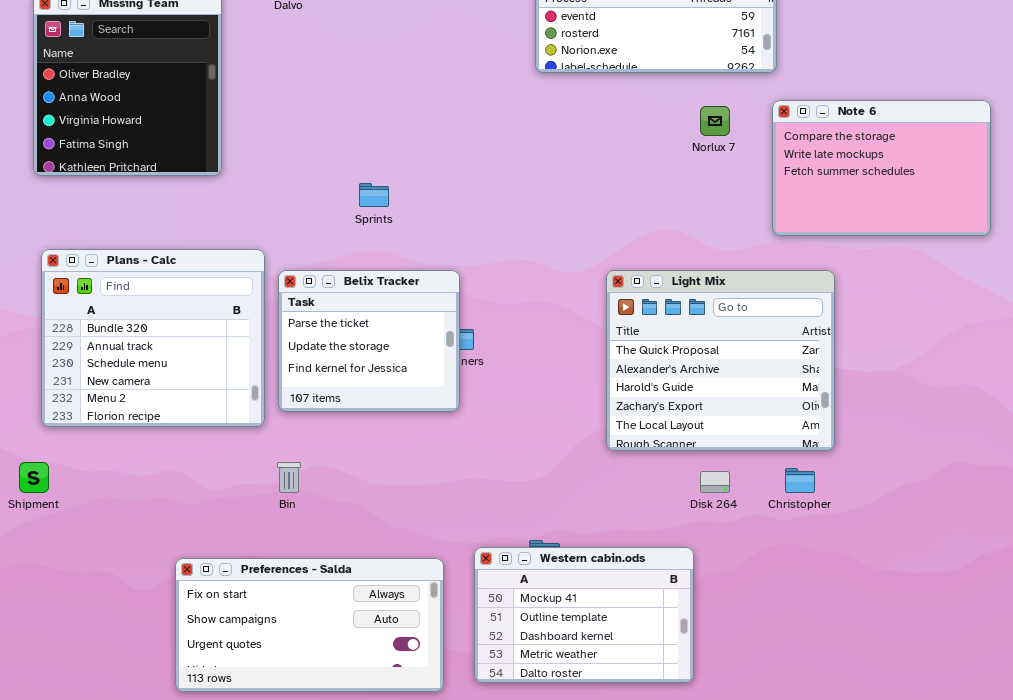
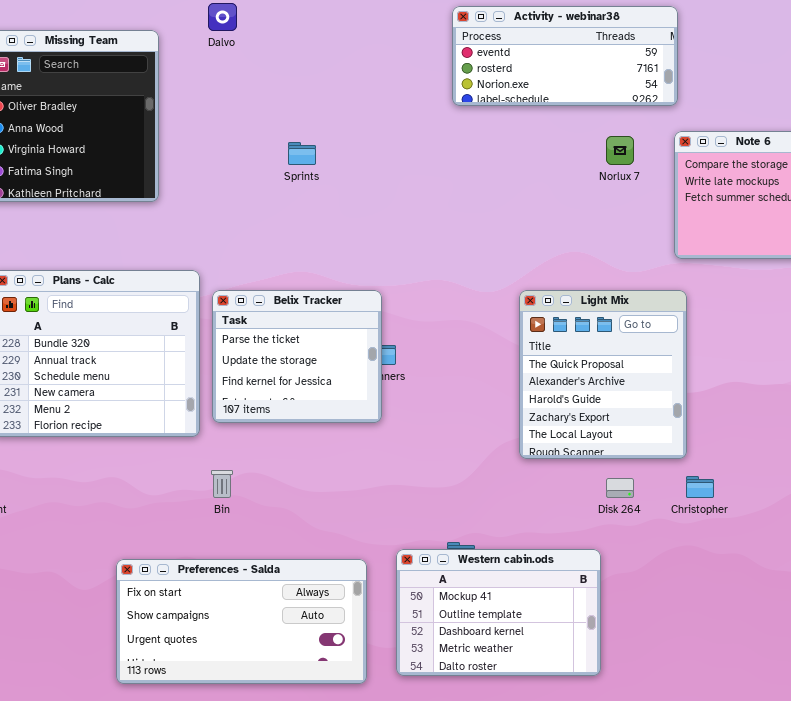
Sprints: [359,183,389,207] -> [288,142,316,165], moved
Light Mix: [606,270,835,451] -> [519,290,687,459], resized

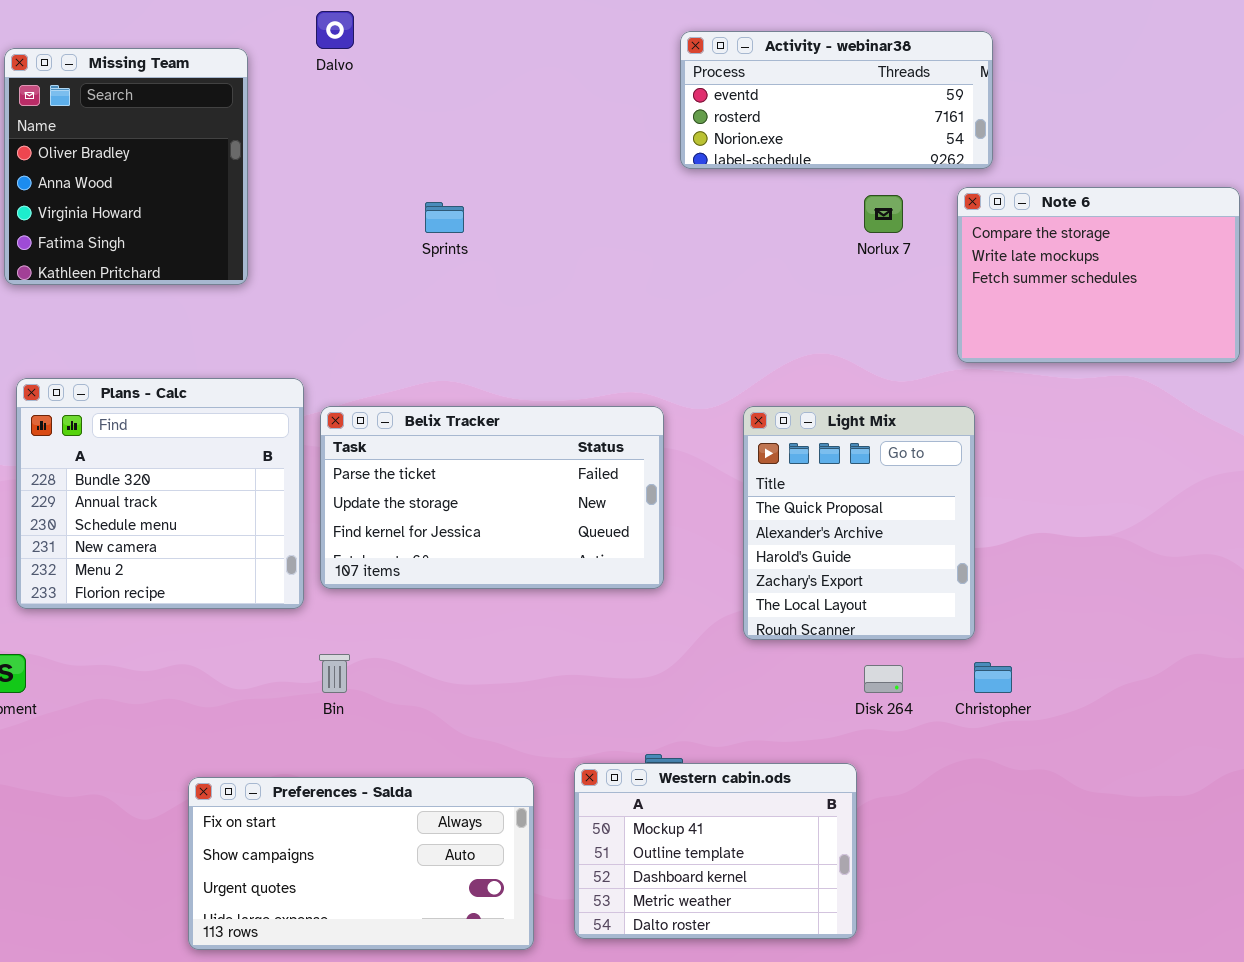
Activity - webinar38: [452,6,678,106] -> [680,31,993,169], moved
Belix Tracker: [212,290,382,423] -> [320,406,664,589], resized

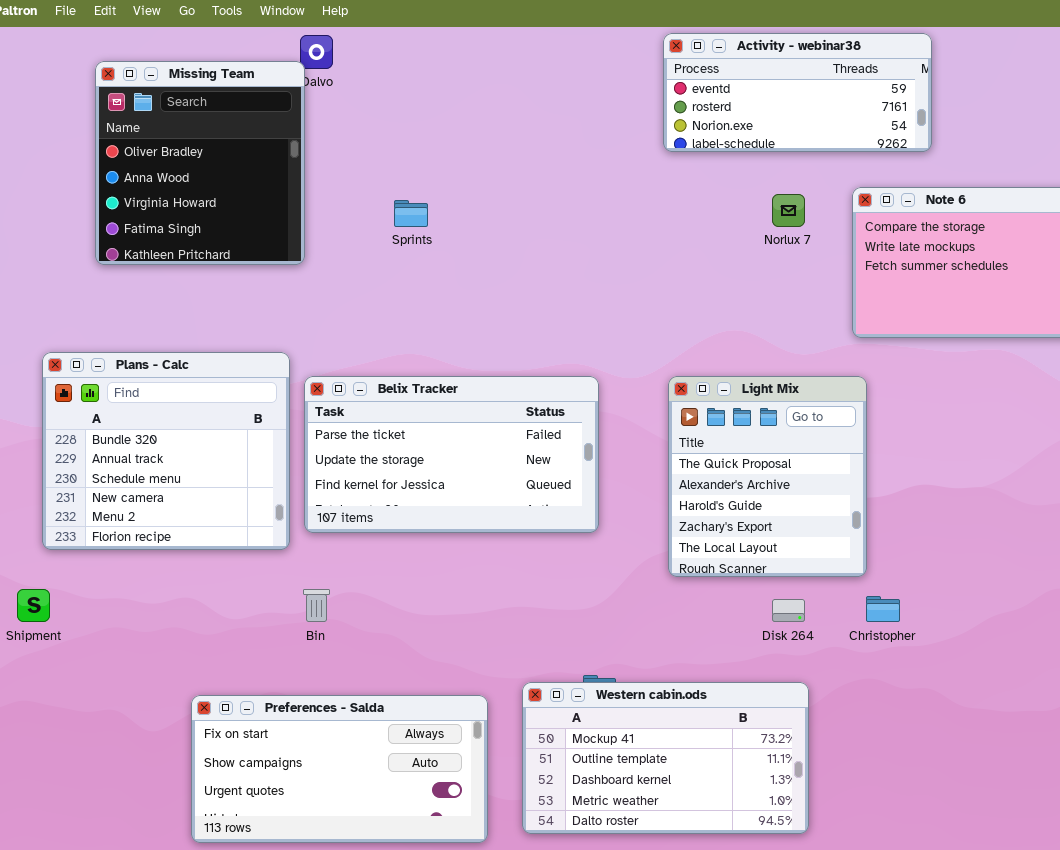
Activity - webinar38: [680,31,993,169] -> [663,33,932,152], moved
Missing Team: [4,48,248,285] -> [95,61,305,265], moved
Western cabin.ods: [574,763,857,939] -> [522,682,809,834], resized

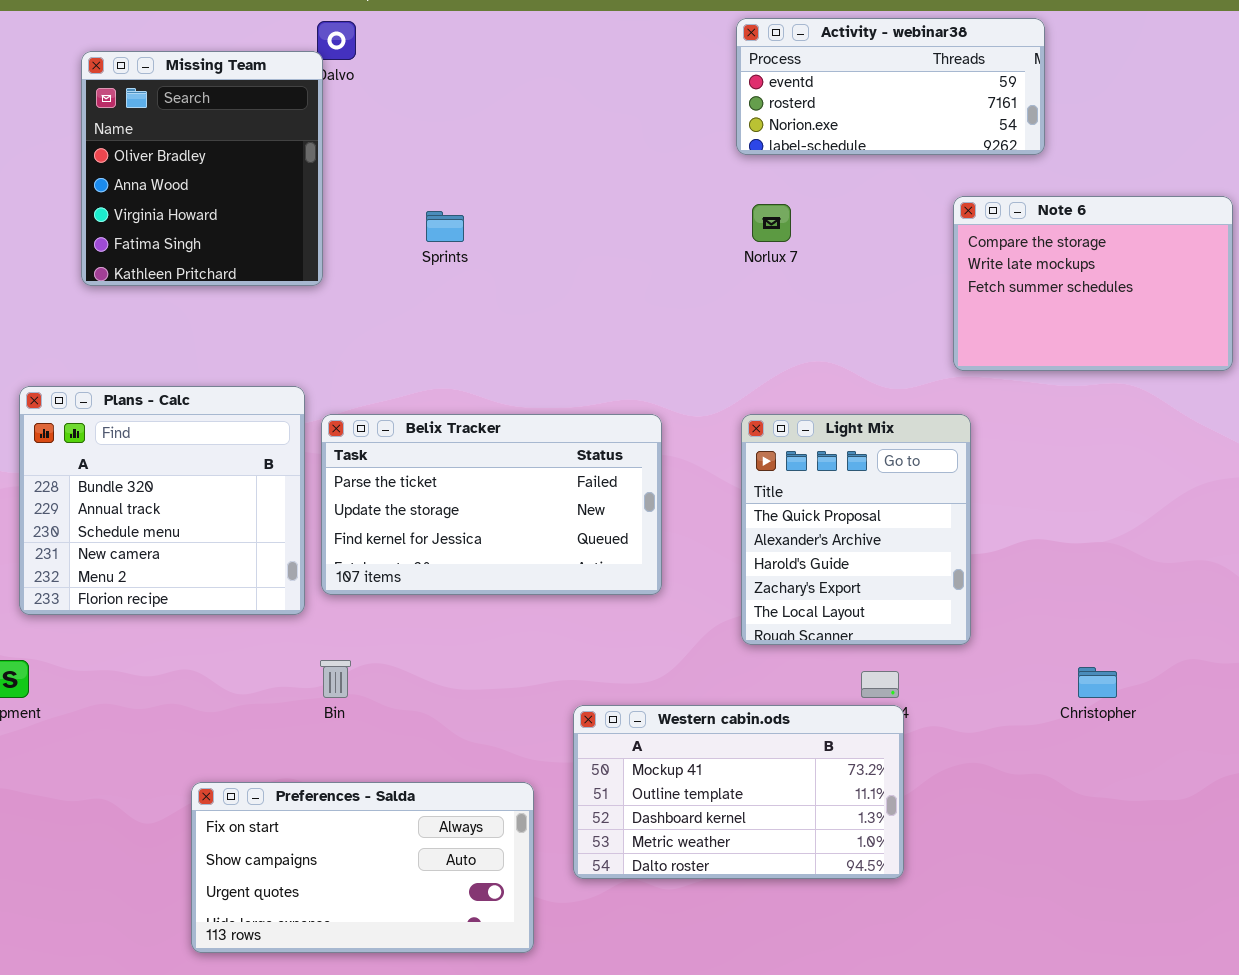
Norlux 7: [772,194,805,227] -> [752,204,791,242], moved
Christopher: [866,596,900,622] -> [1078,667,1117,698], moved
Western cabin.ods: [522,682,809,834] -> [573,705,904,879], moved

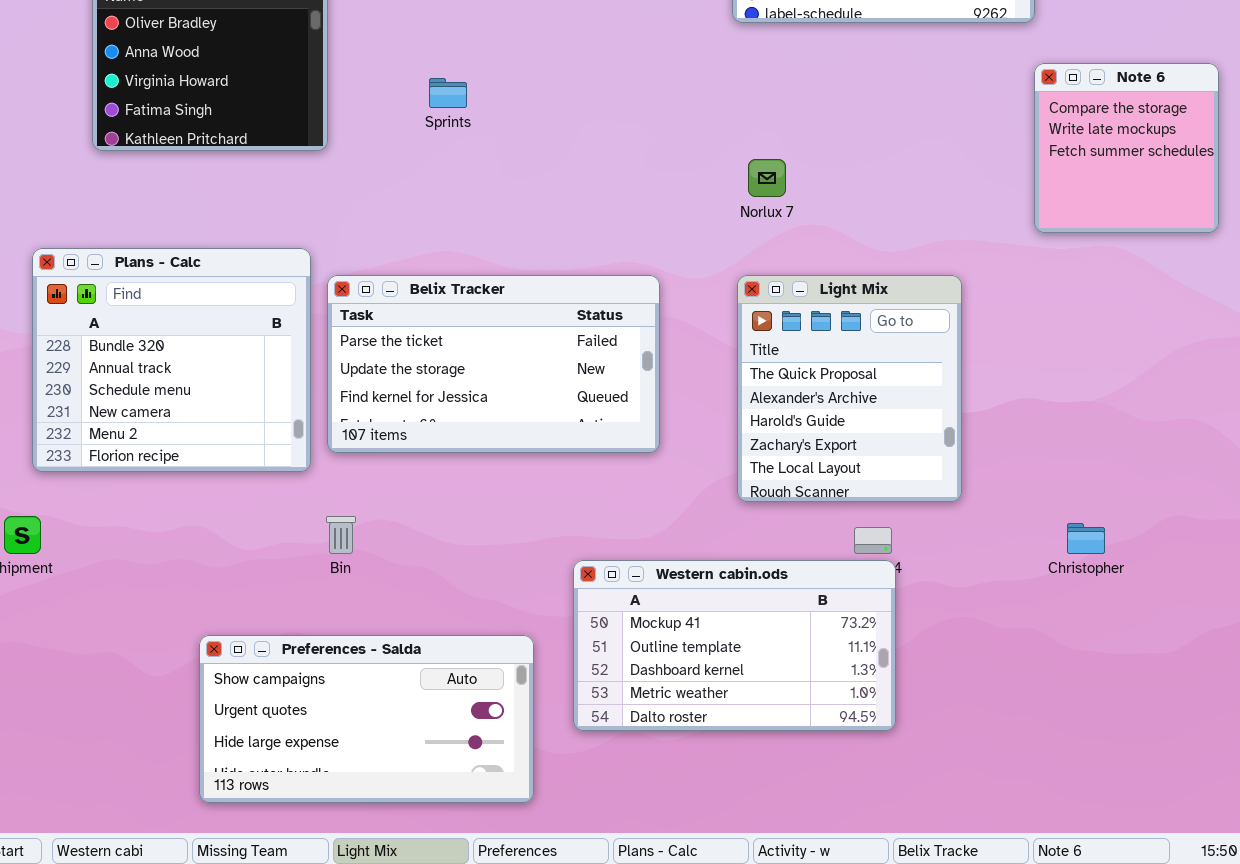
Note 6: [953,196,1233,371] -> [1034,63,1219,233], resized
Norlux 7: [752,204,791,242] -> [748,159,786,197], moved
Preferences - Salda: [191,782,534,953] -> [199,635,534,803], scrolled down 1 row

